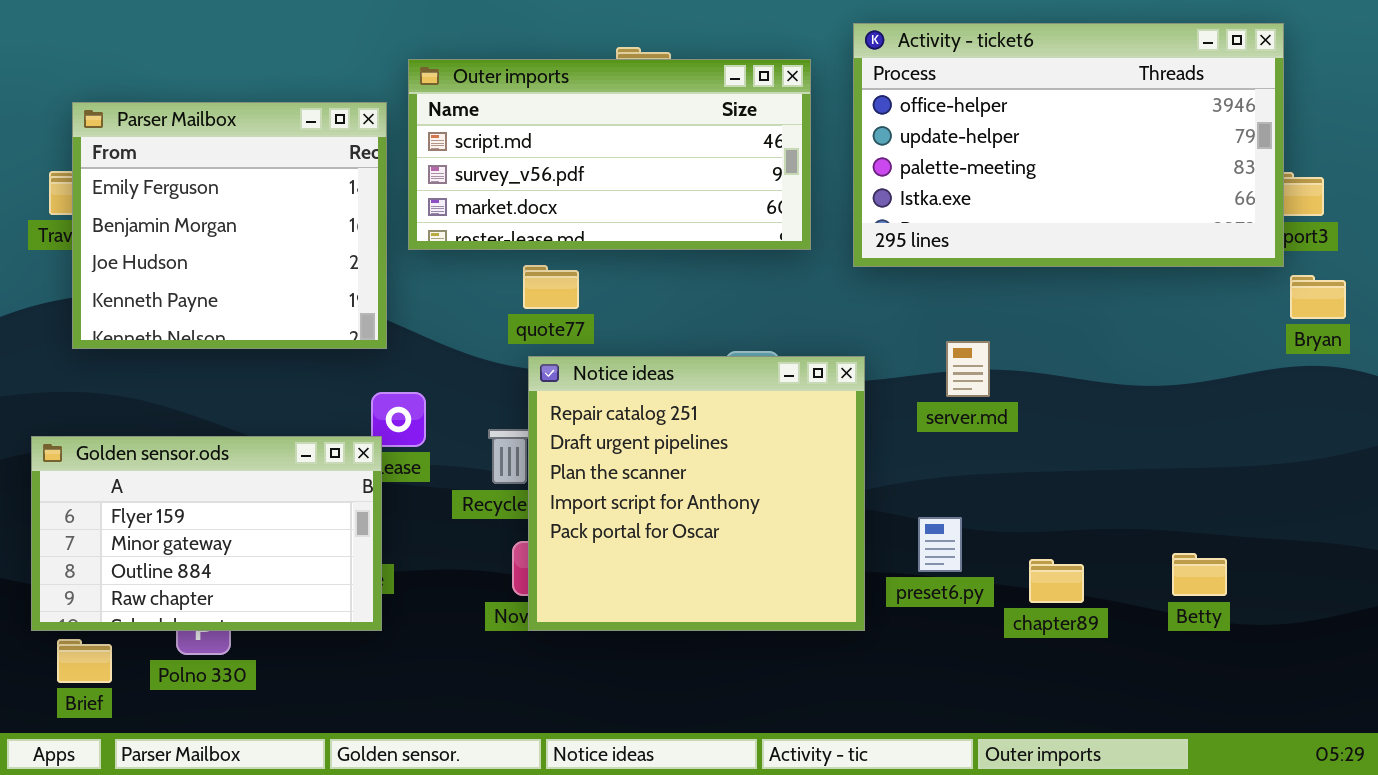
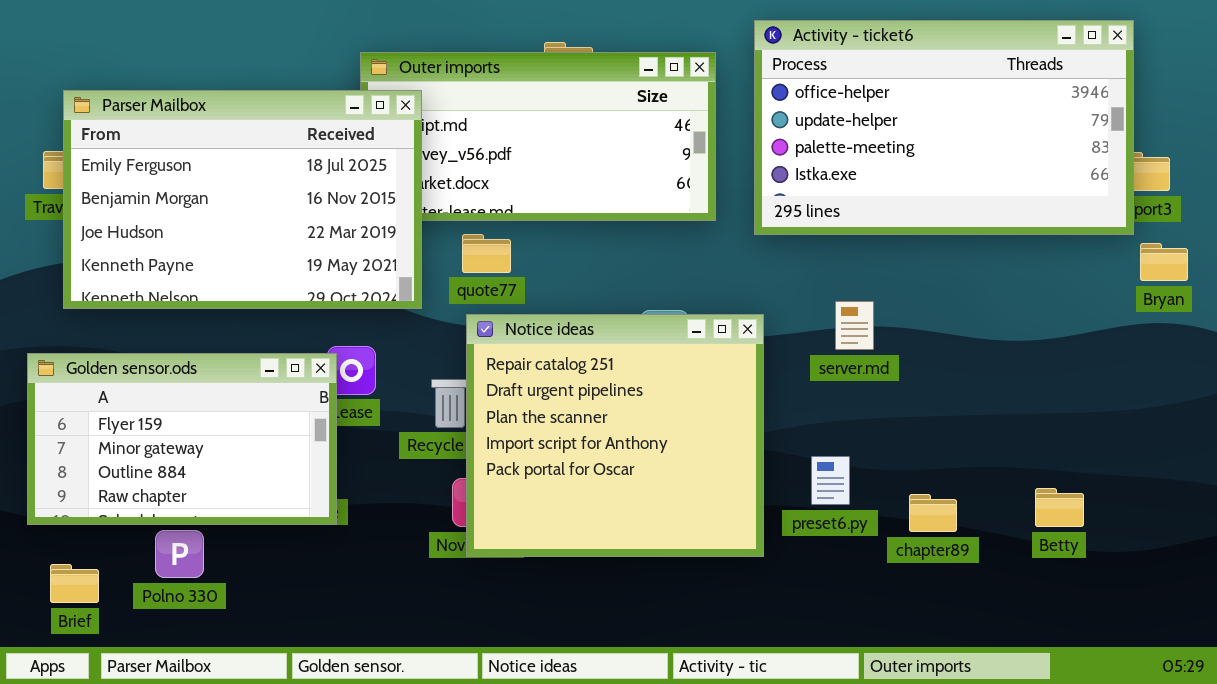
Parser Mailbox: [72,102,387,349] -> [63,90,422,309], resized
Golden sensor.ods: [31,436,382,631] -> [27,353,337,525], moved

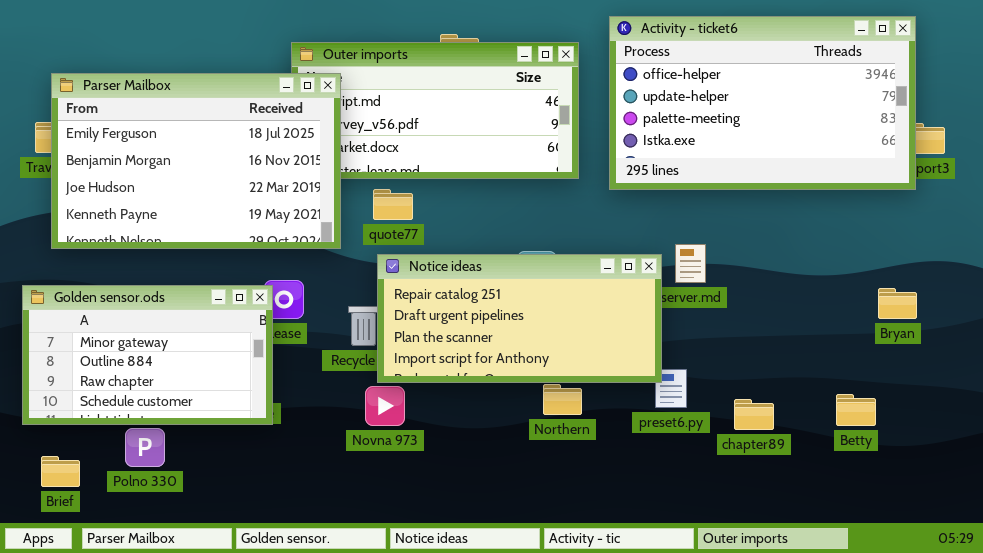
Bryan: [1140,243,1188,281] -> [878,288,917,319], moved
Notice ideas: [466,314,764,557] -> [377,254,662,383], resized
Golden sensor.ods: [27,353,337,525] -> [22,285,273,425], scrolled down 1 row

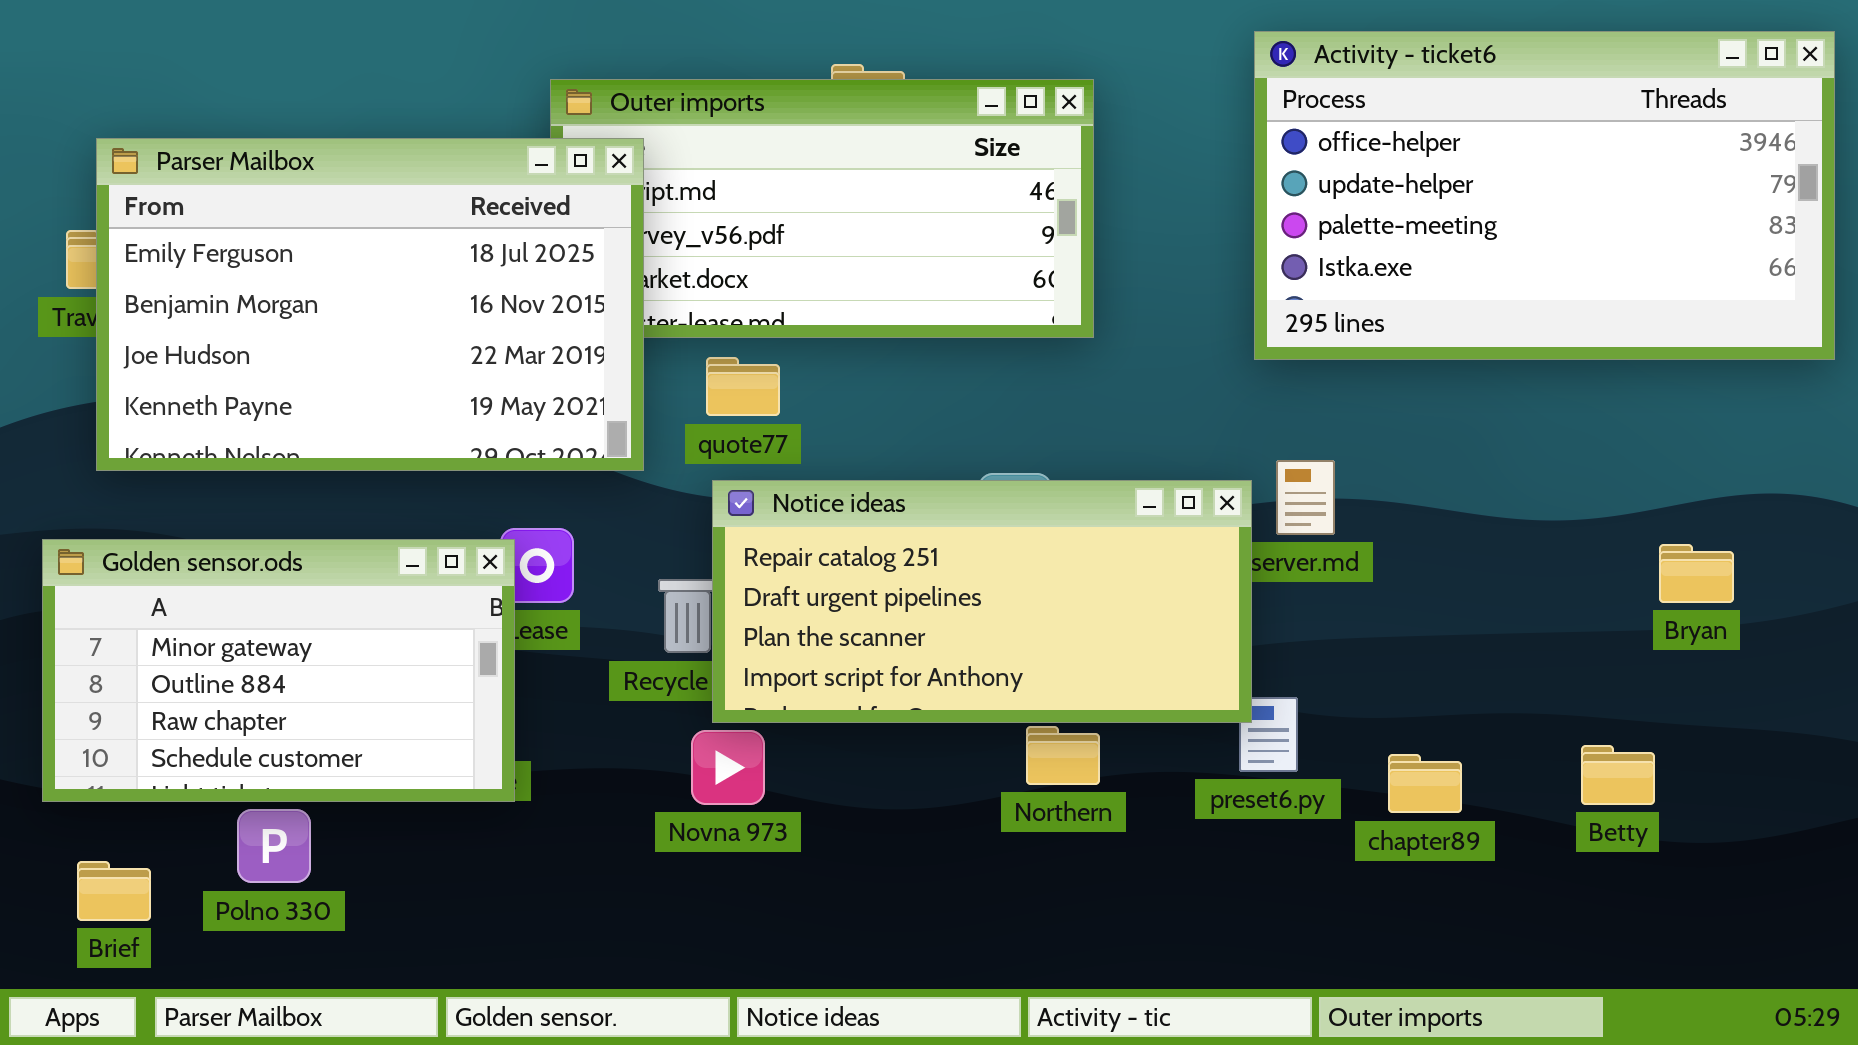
Activity - ticket6: [609,16,916,190] -> [1254,31,1835,360], moved

